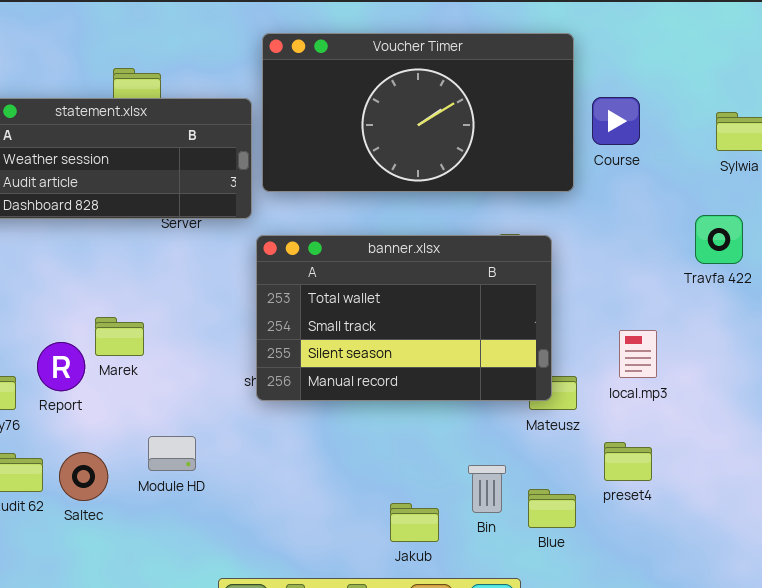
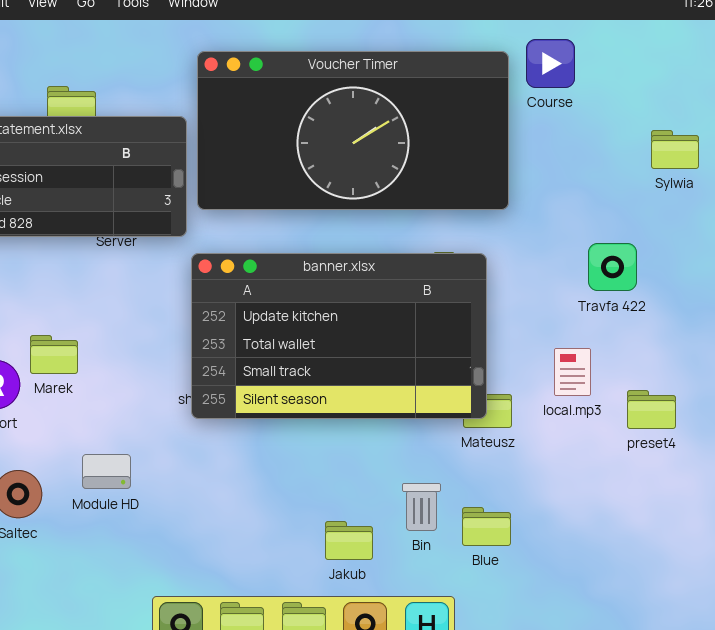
Course: [592,97,640,145] -> [526,39,575,88], moved
Travfa 422: [695,215,743,264] -> [588,243,637,291], moved
banner.xlsx: [256,235,552,401] -> [191,253,487,419], scrolled up 1 row
preset4: [604,442,652,481] -> [627,390,676,429], moved

